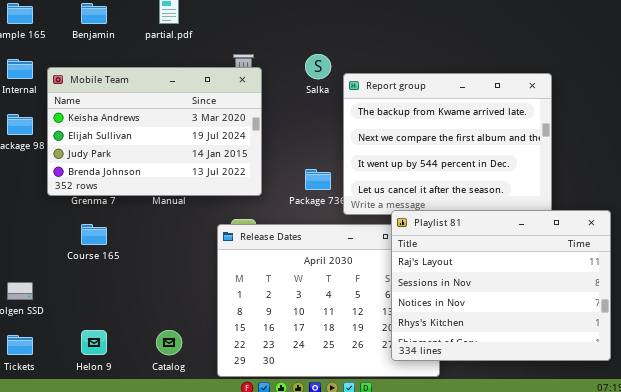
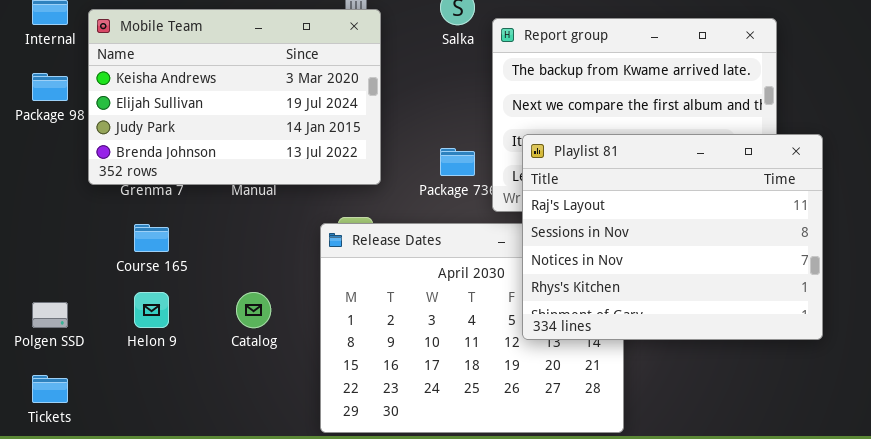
Playlist 81: [391,210,611,361] -> [522,134,823,340], moved
Helon 9: [81,330,107,355] -> [134,292,169,328], moved
Catalog: [156,330,182,355] -> [236,292,271,328], moved

